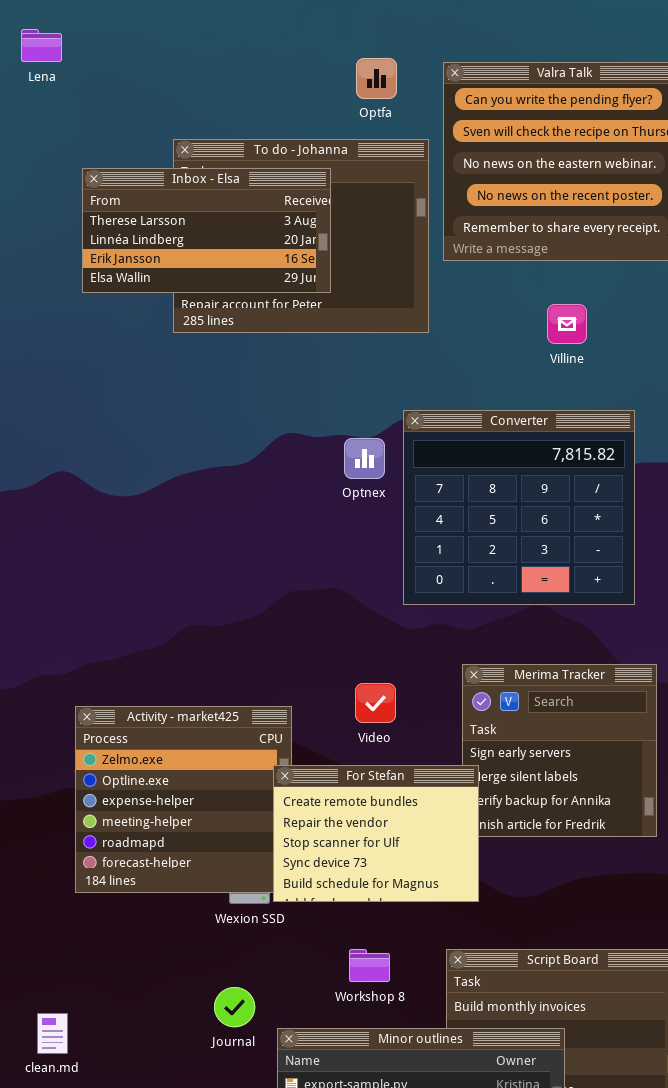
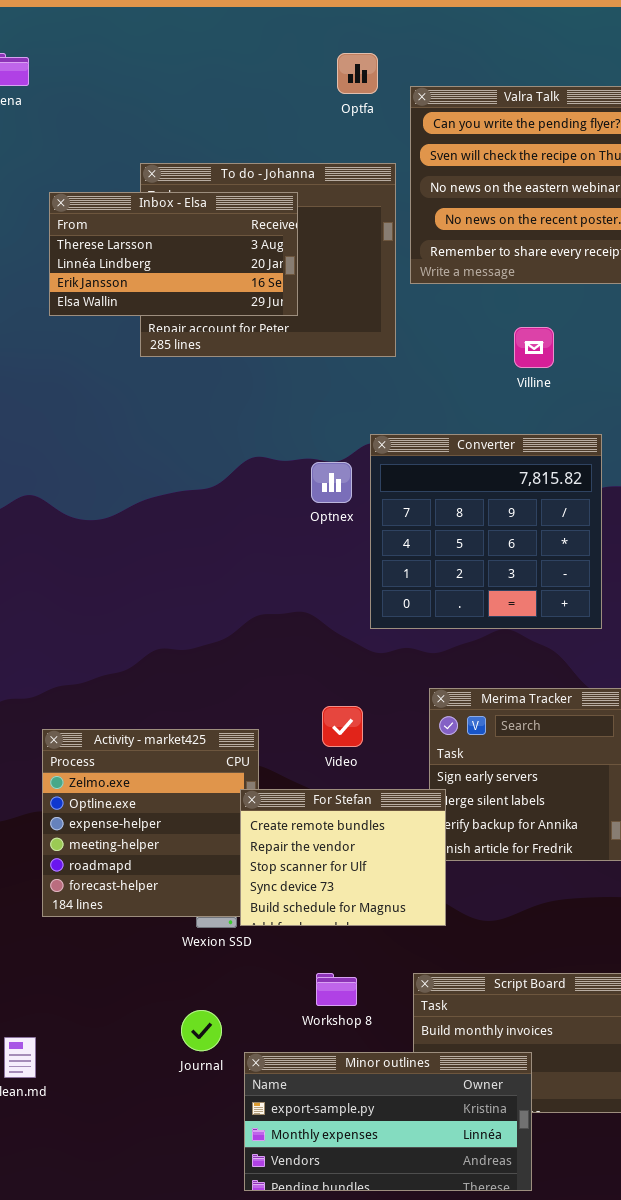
Optfa: [356,58,397,99] -> [337,53,378,94], moved

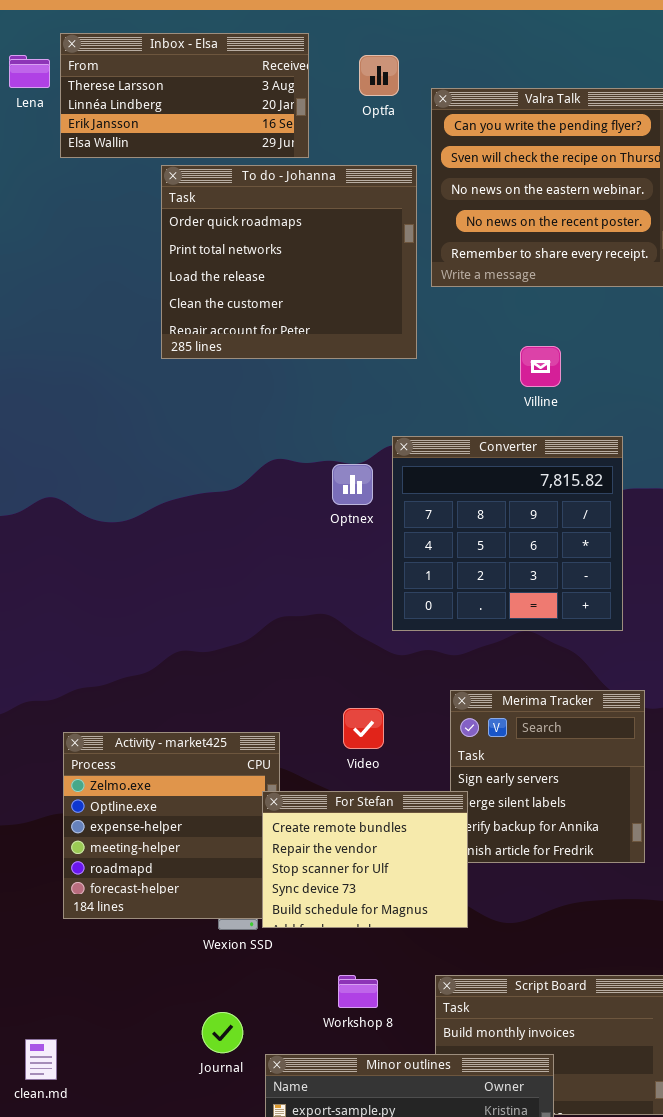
Inbox - Elsa: [49,192,298,316] -> [60,33,309,158], moved
Villine: [514,327,554,368] -> [520,346,561,387], moved

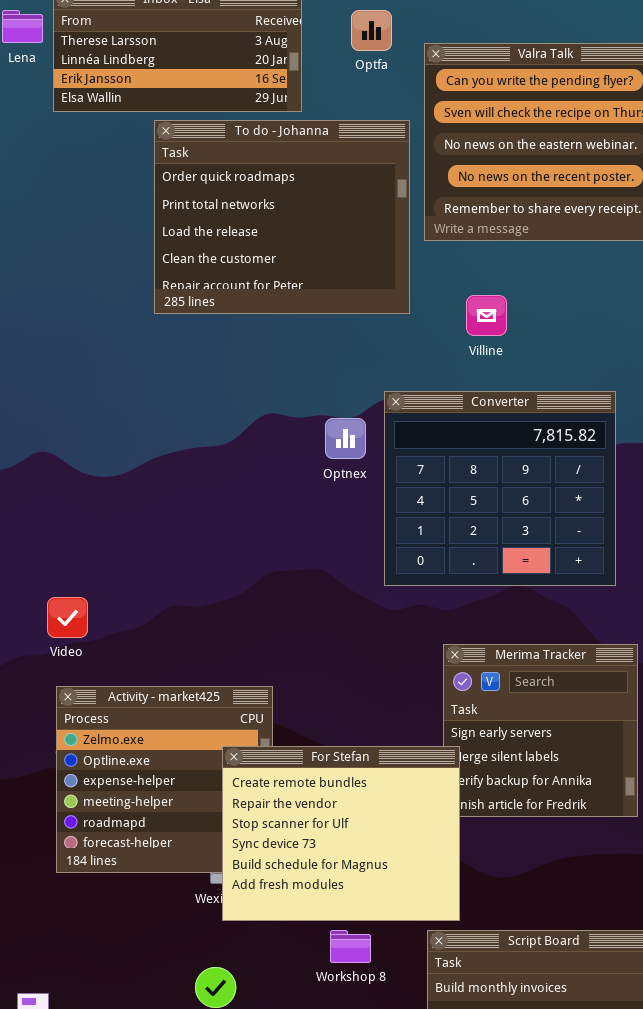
Villine: [520,346,561,387] -> [466,295,507,336], moved
Video: [343,708,384,749] -> [47,597,88,638], moved
For Stefan: [262,791,468,928] -> [222,746,460,921], resized

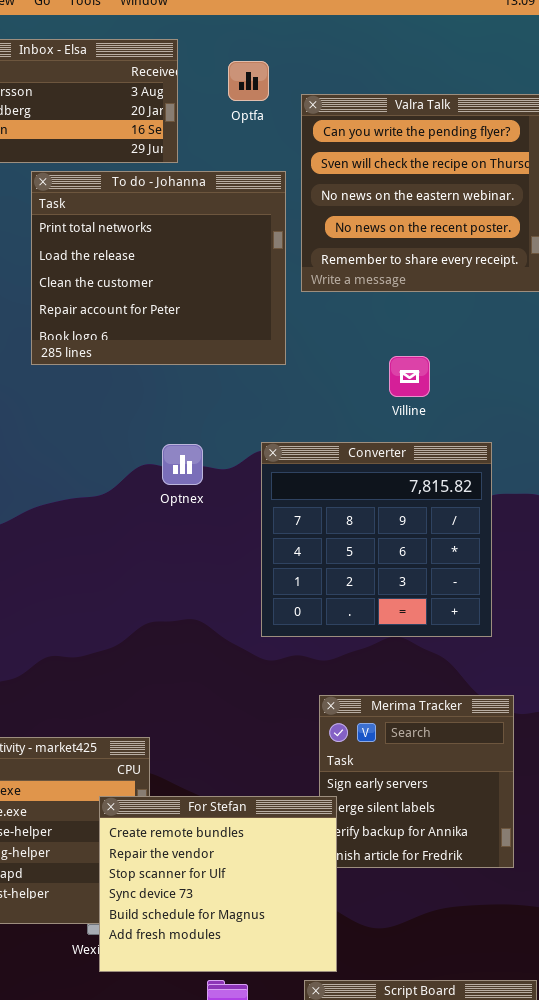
To do - Johanna: [154,120,410,314] -> [31,171,286,365], scrolled down 1 row
Villine: [466,295,507,336] -> [389,356,430,397], moved
Optnex: [325,418,366,459] -> [162,444,203,485], moved

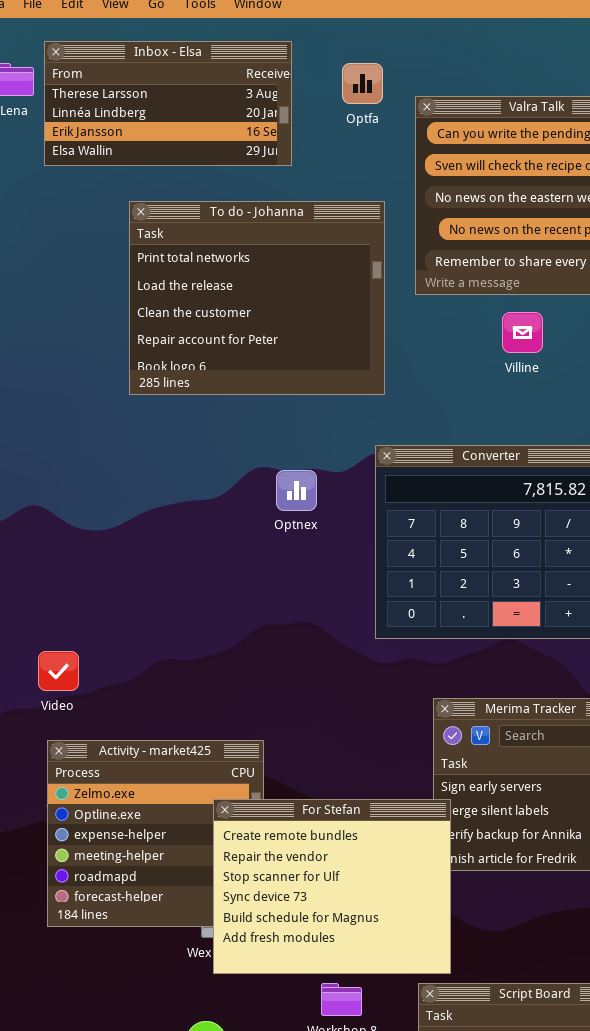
To do - Johanna: [31,171,286,365] -> [129,201,385,395], moved
Villine: [389,356,430,397] -> [502,312,543,353], moved
Optnex: [162,444,203,485] -> [276,470,317,511], moved

